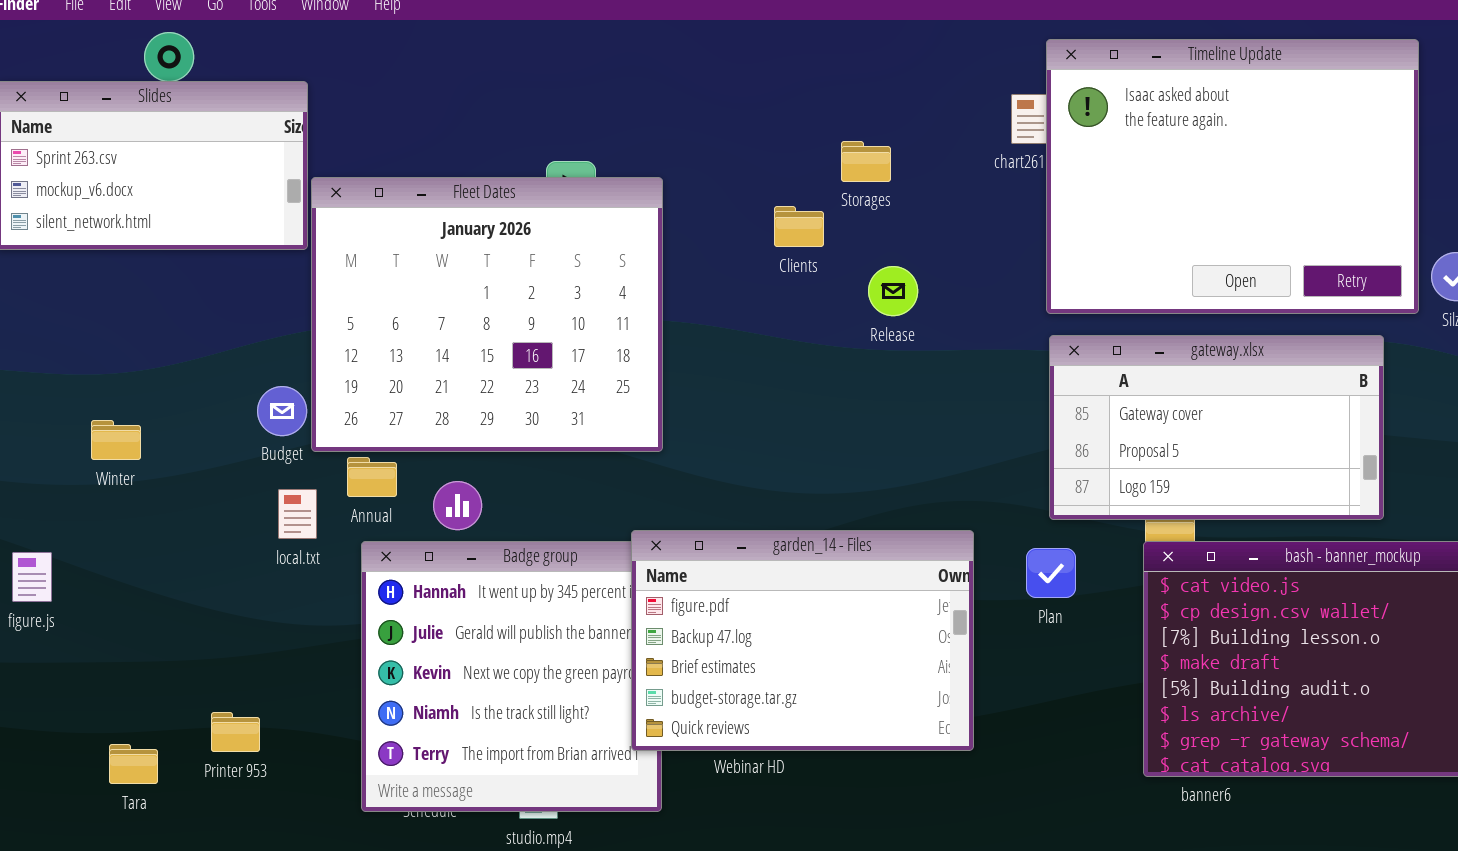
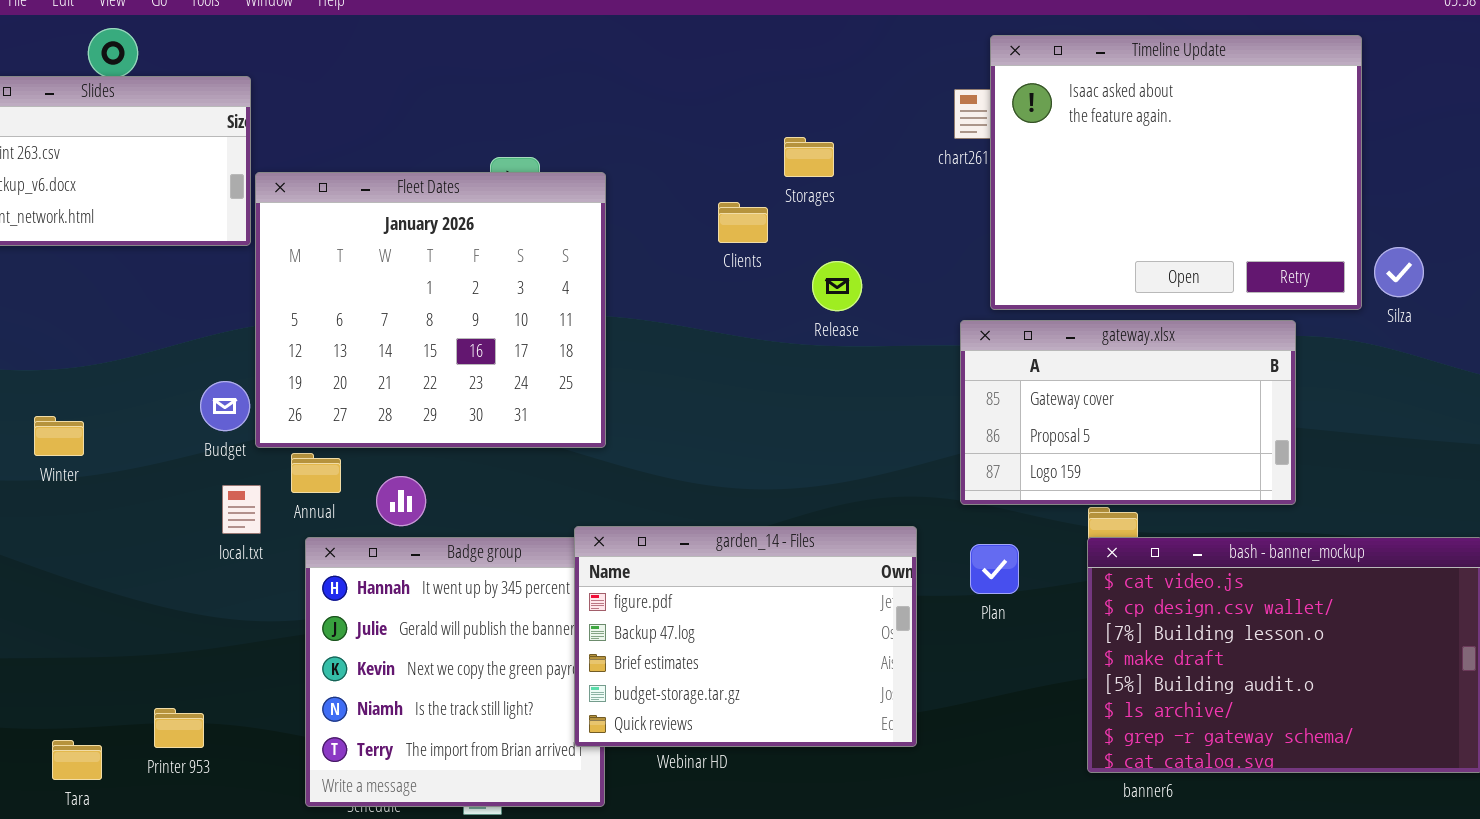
gateway.xlsx: [1049,335,1384,520] -> [960,320,1296,505], moved

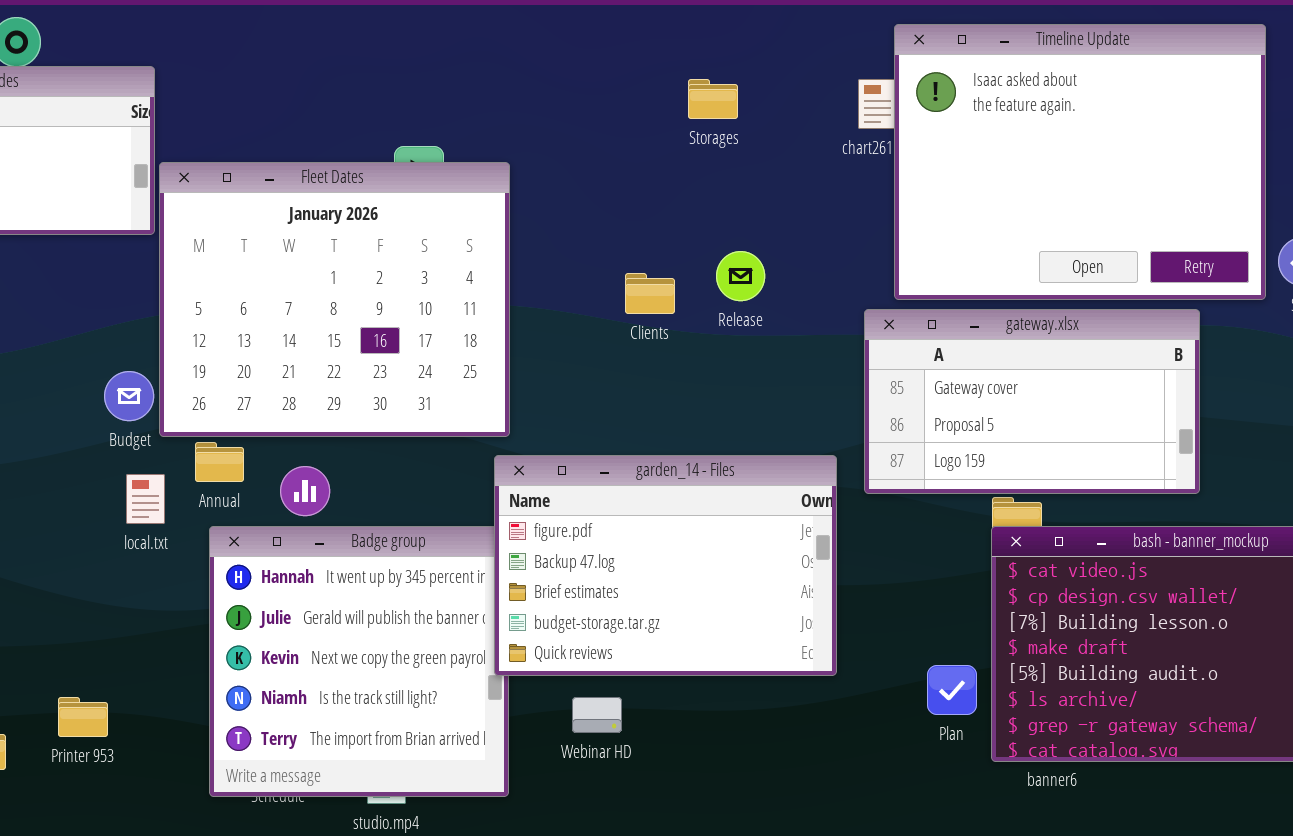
Storages: [784,137,834,177] -> [688,79,738,119], moved
Clients: [718,202,768,243] -> [625,273,675,314], moved
garden_14 - Files: [574,526,917,747] -> [494,455,837,676], moved
Plan: [970,544,1019,594] -> [927,665,977,715], moved

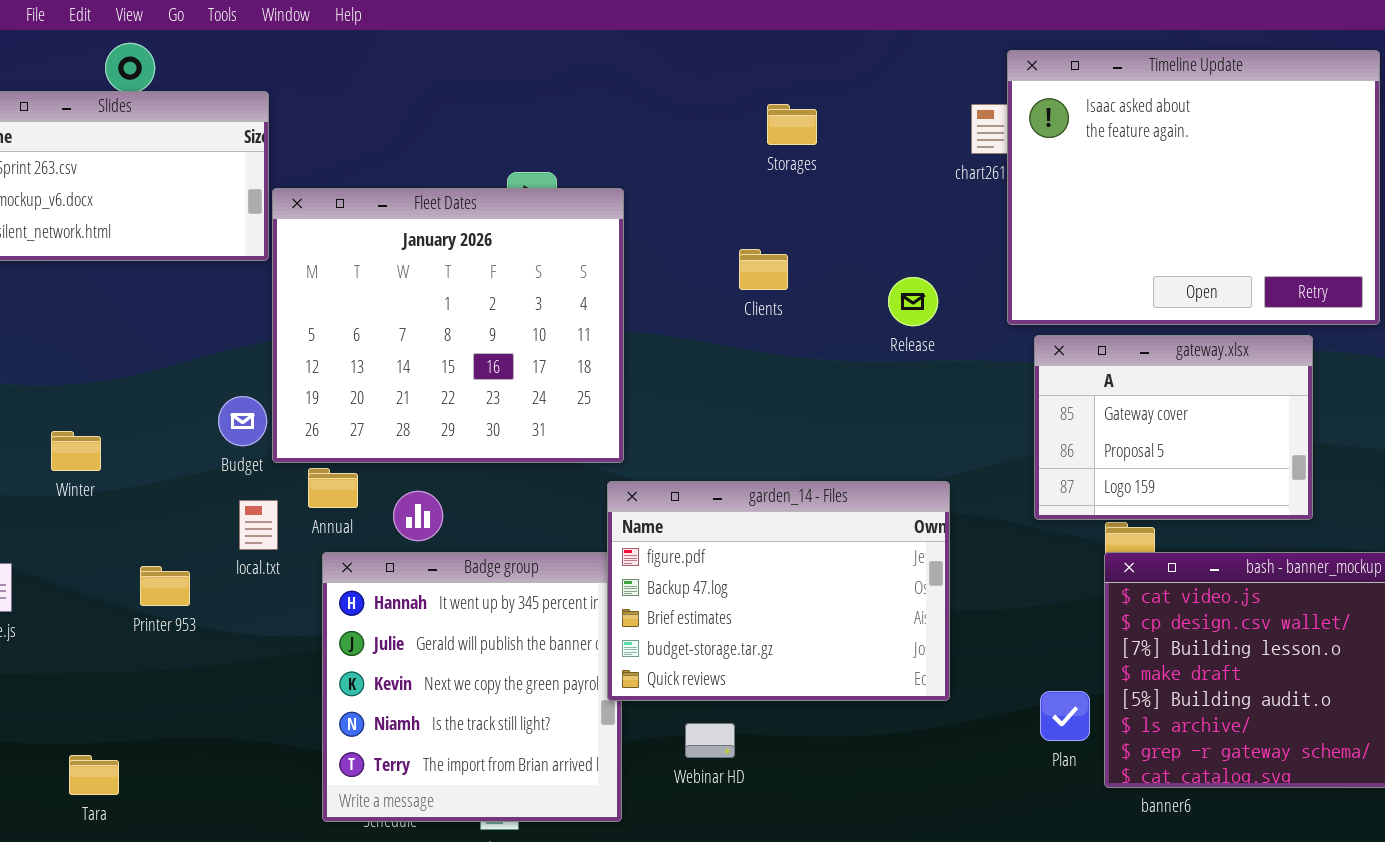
Storages: [688,79,738,119] -> [767,104,817,145], moved
Release: [716,251,765,301] -> [888,277,938,326], moved
Clients: [625,273,675,314] -> [739,249,788,290], moved
gateway.xlsx: [864,309,1200,494] -> [1034,335,1313,520], resized
Printer 953: [58,697,108,737] -> [140,566,190,606], moved

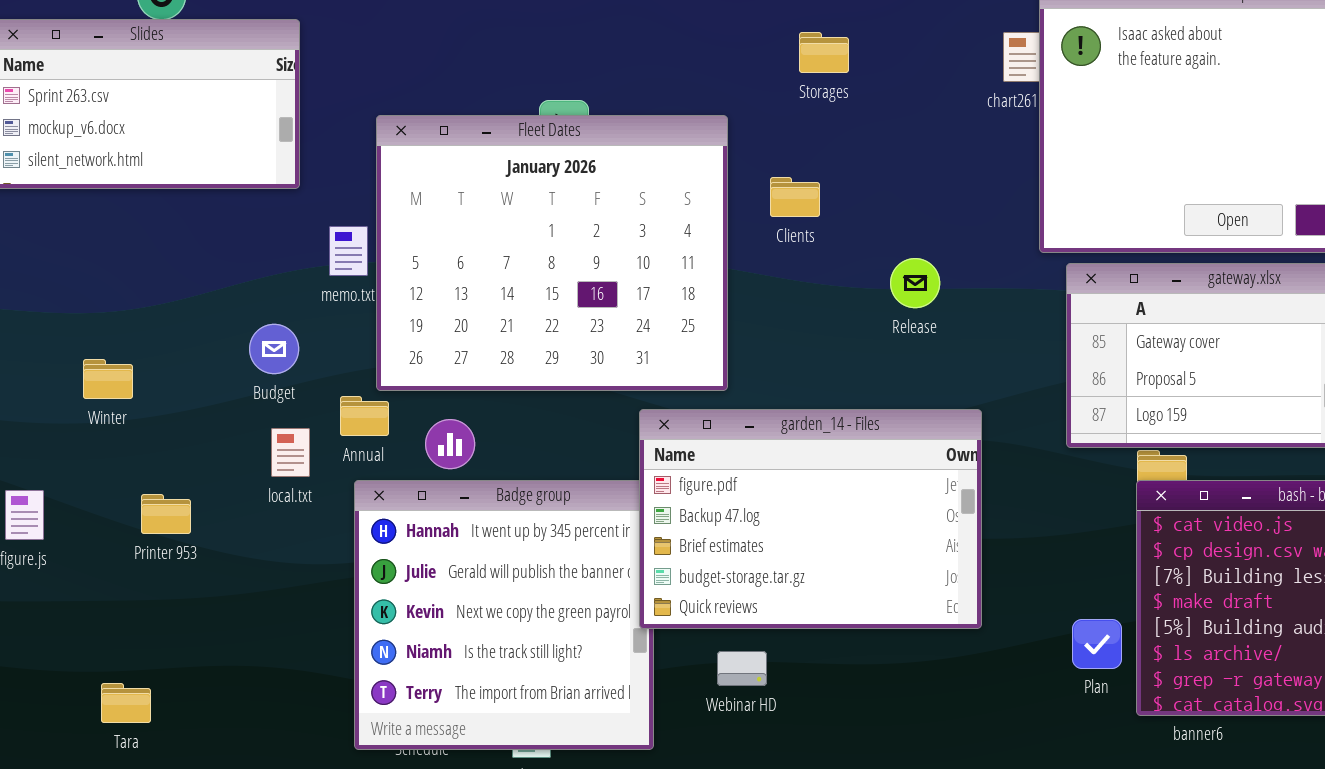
Fleet Dates: [272,188,624,463] -> [376,115,728,391], moved
Release: [888,277,938,326] -> [890,258,940,308], moved
Printer 953: [140,566,190,606] -> [141,494,191,534], moved

